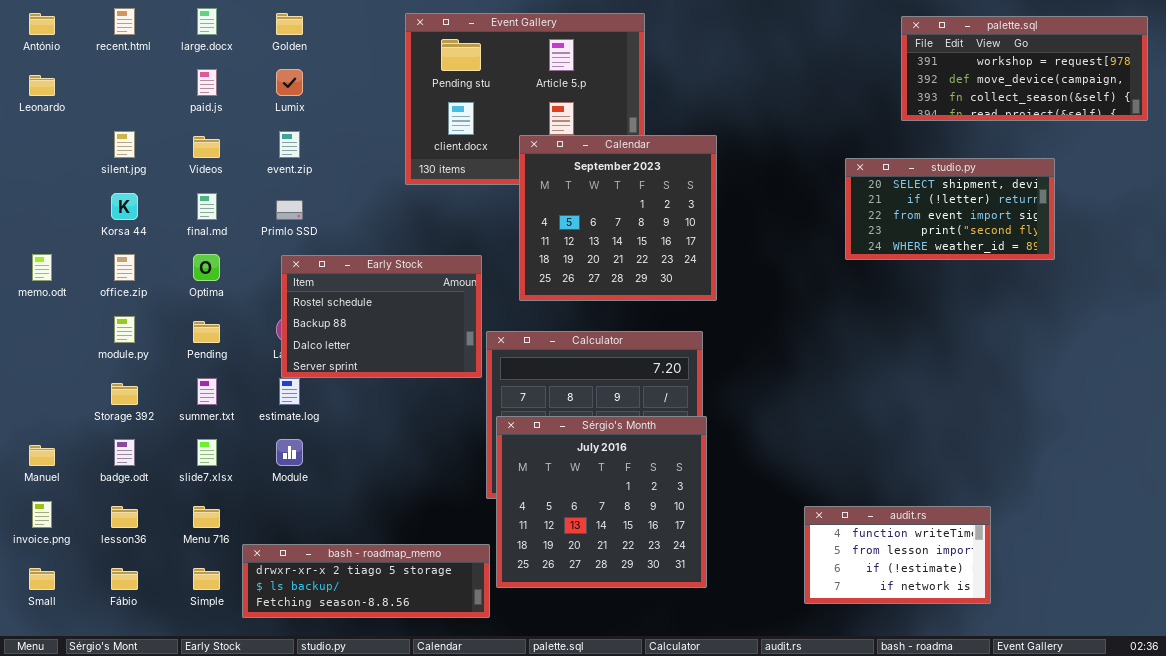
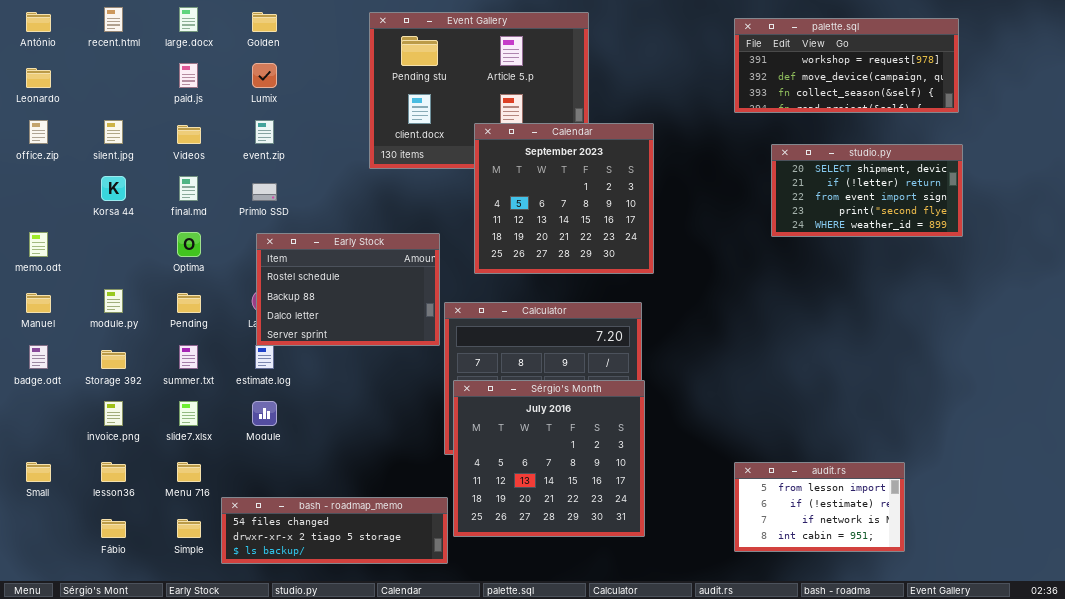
palette.sql: [901,16,1148,121] -> [734,18,959,113], moved
office.zip: [114,254,135,281] -> [29,120,48,144], moved
badge.odt: [114,439,135,466] -> [29,345,48,369], moved
Manuel: [29,445,55,466] -> [26,293,51,313], moved
invoice.png: [32,501,52,528] -> [104,401,123,426], moved
audit.rs: [804,506,991,604] -> [734,462,905,552], scrolled down 1 row
bash - roadmap_memo: [242,544,490,618] -> [221,497,448,564], scrolled up 1 row
Small: [29,568,55,590] -> [26,462,51,482], moved

